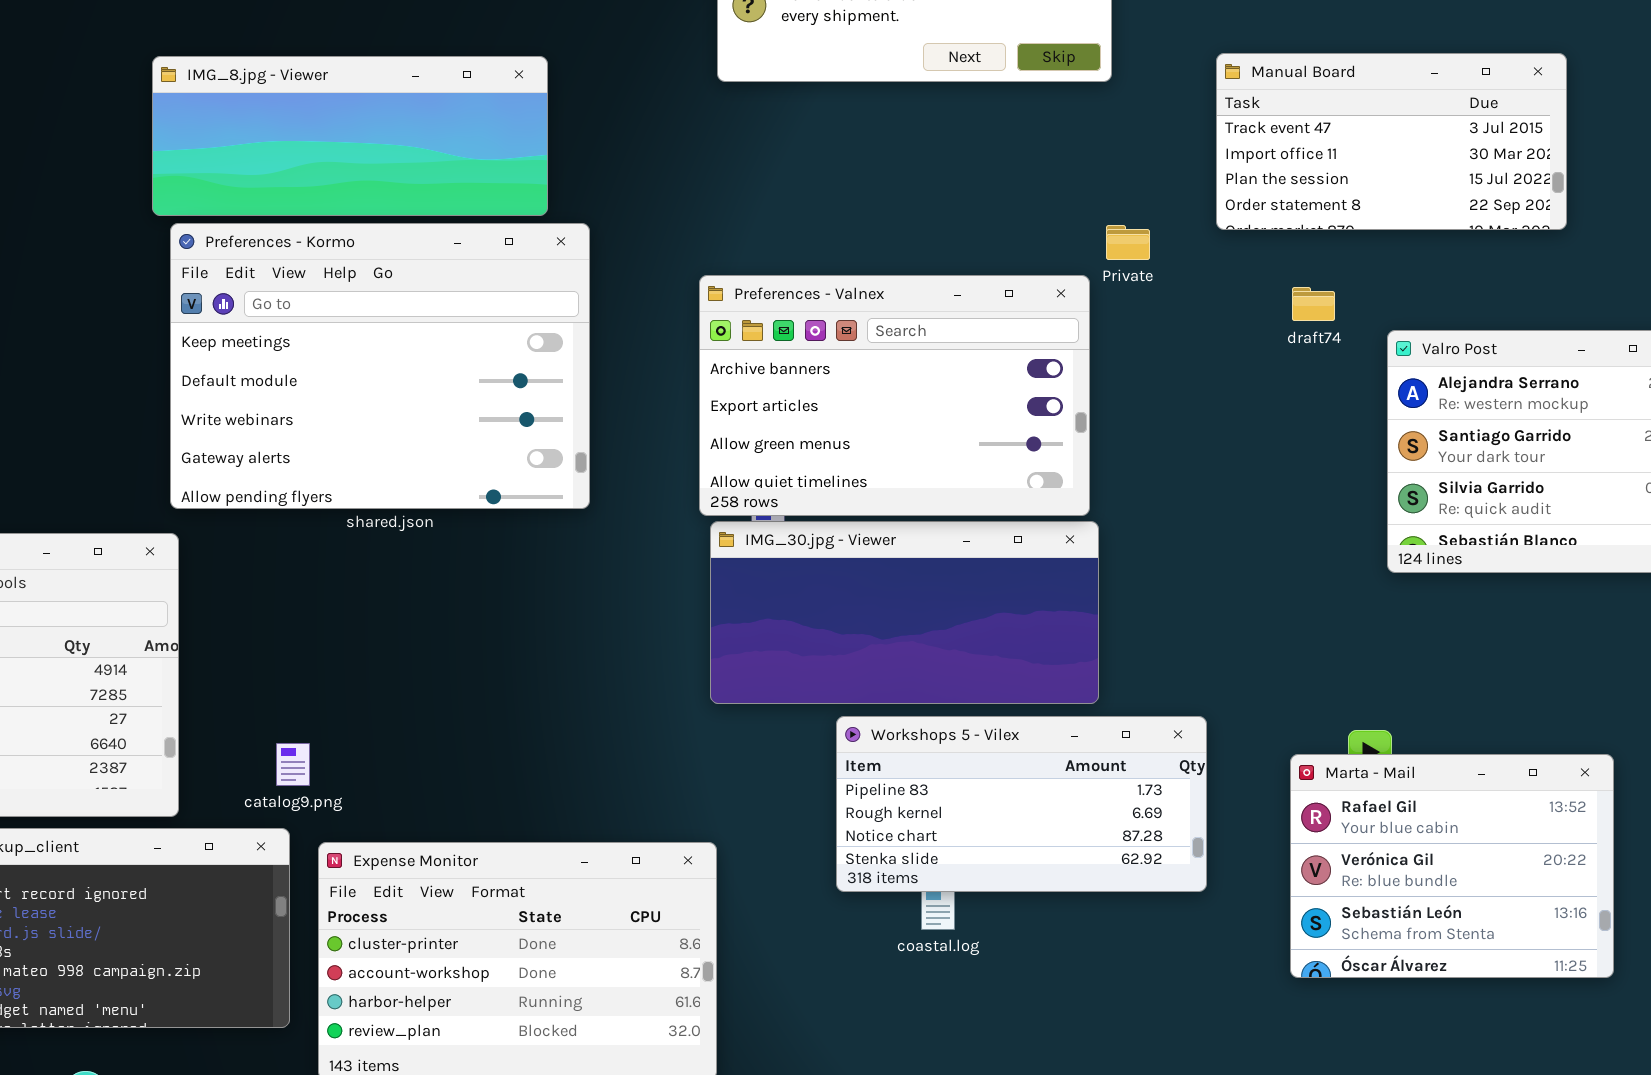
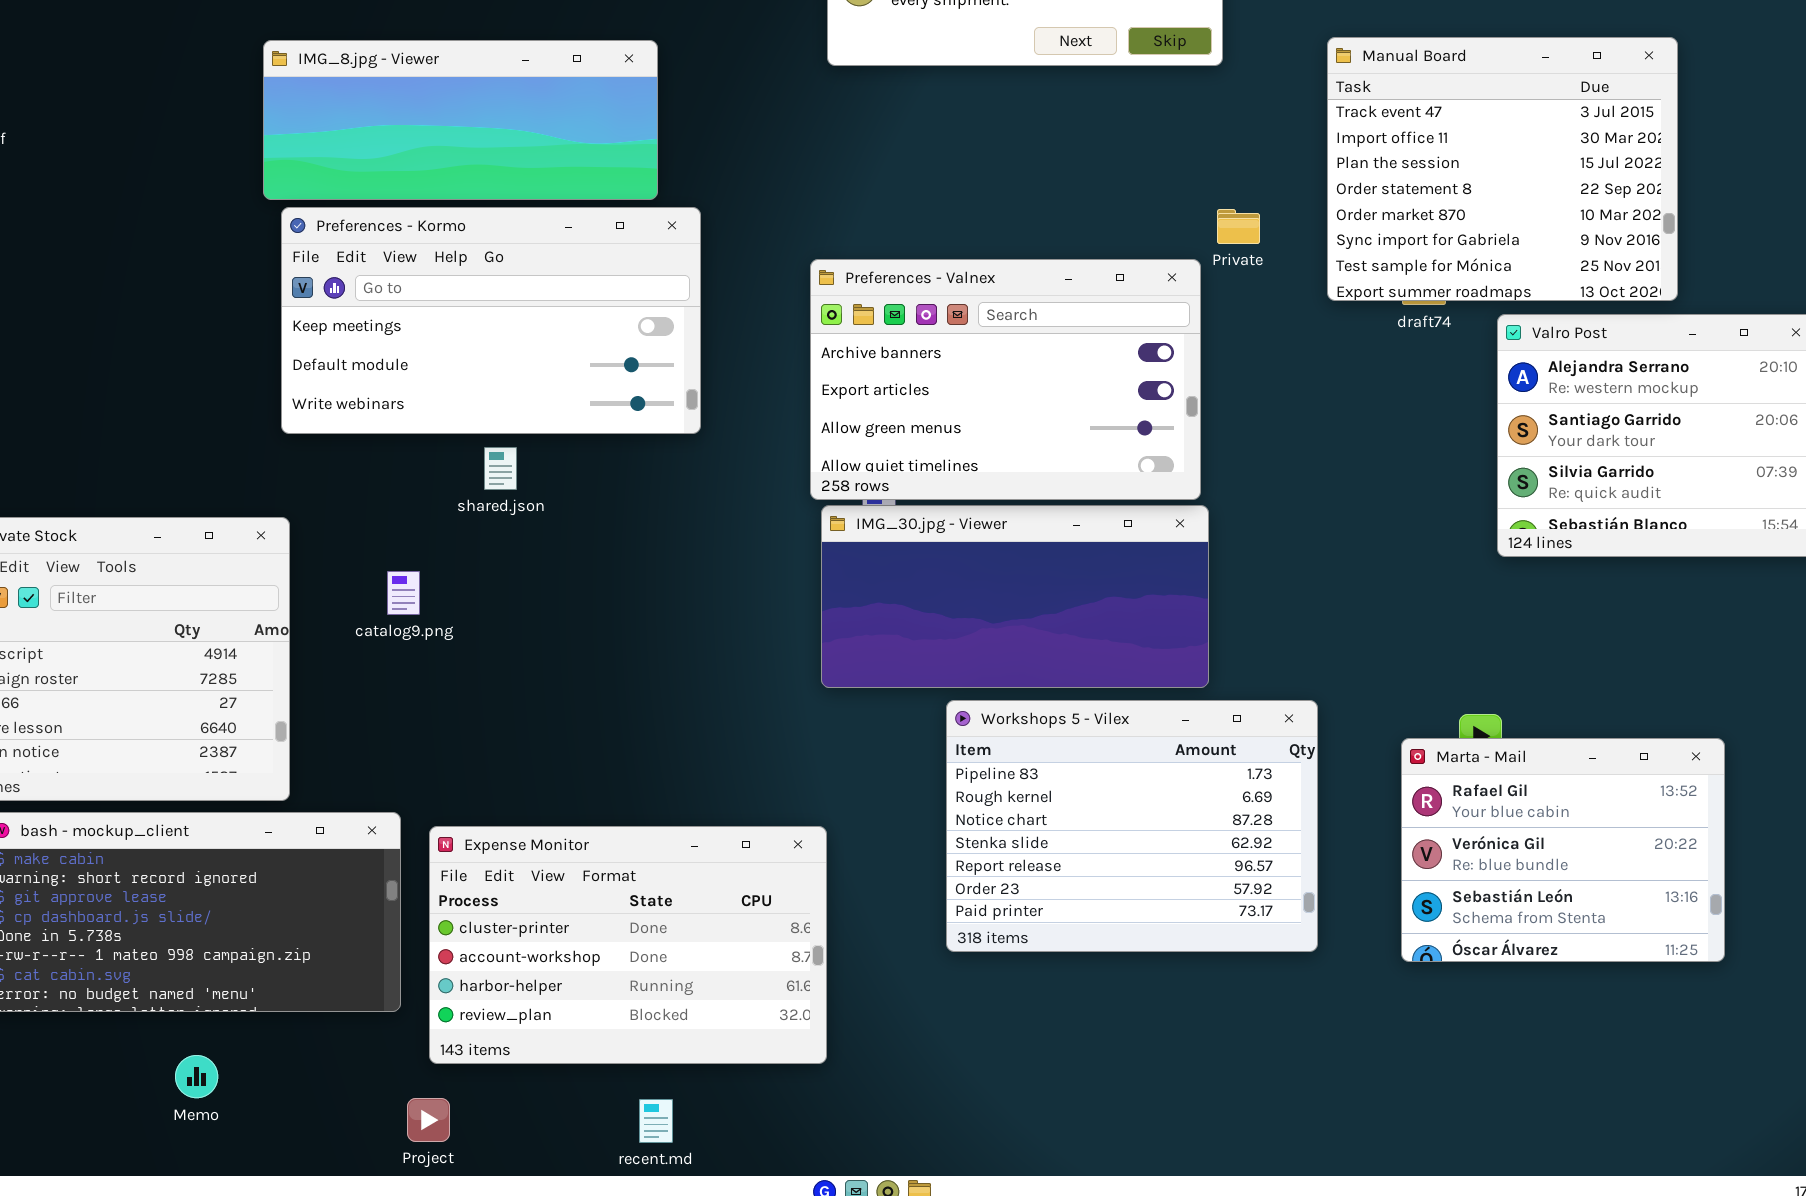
Manual Board: [1216,53,1567,230] -> [1327,37,1678,301], resized
Preferences - Kormo: [170,223,590,509] -> [281,207,701,434], resized
Workshops 5 - Vilex: [836,716,1207,892] -> [946,700,1318,952], resized
catalog9.png: [276,743,310,786] -> [387,571,420,615], moved

